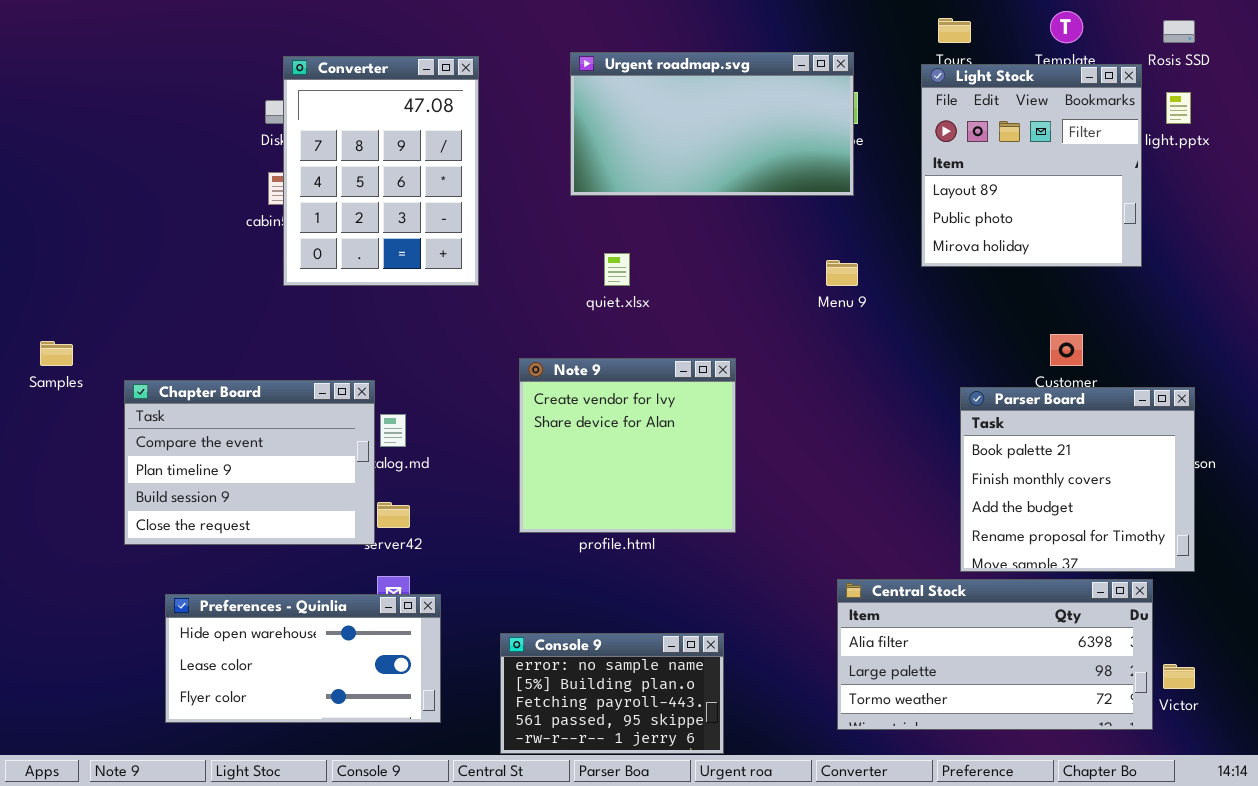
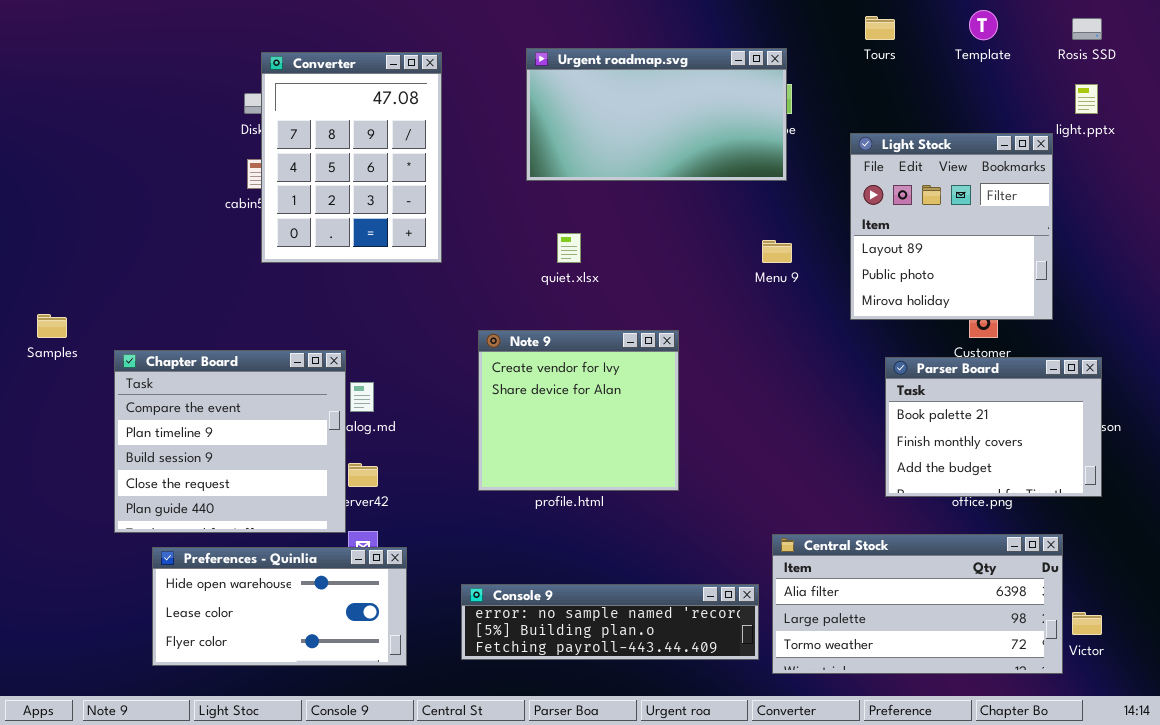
Light Stock: [921,64,1142,267] -> [850,133,1053,320], moved
Chapter Board: [124,380,375,545] -> [114,350,346,533], resized
Parser Board: [960,387,1195,572] -> [885,357,1102,497], resized
Console 9: [500,633,724,754] -> [461,584,759,660], resized

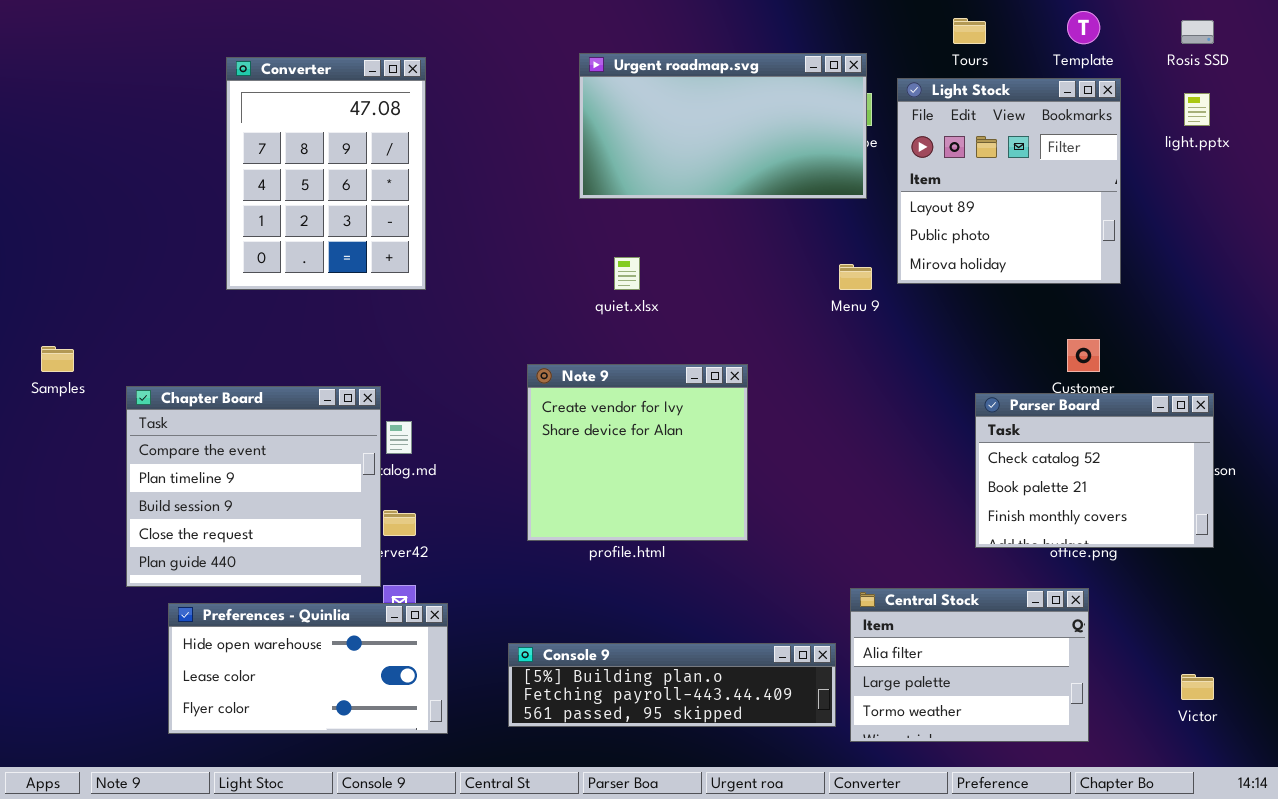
Converter: [261,52,442,263] -> [226,57,426,290], moved
Light Stock: [850,133,1053,320] -> [897,78,1121,284], moved
Parser Board: [885,357,1102,497] -> [975,393,1214,548], scrolled up 1 row
Central Stock: [772,534,1063,674] -> [850,588,1089,742], resized
Console 9: [461,584,759,660] -> [508,643,836,727], scrolled down 1 row

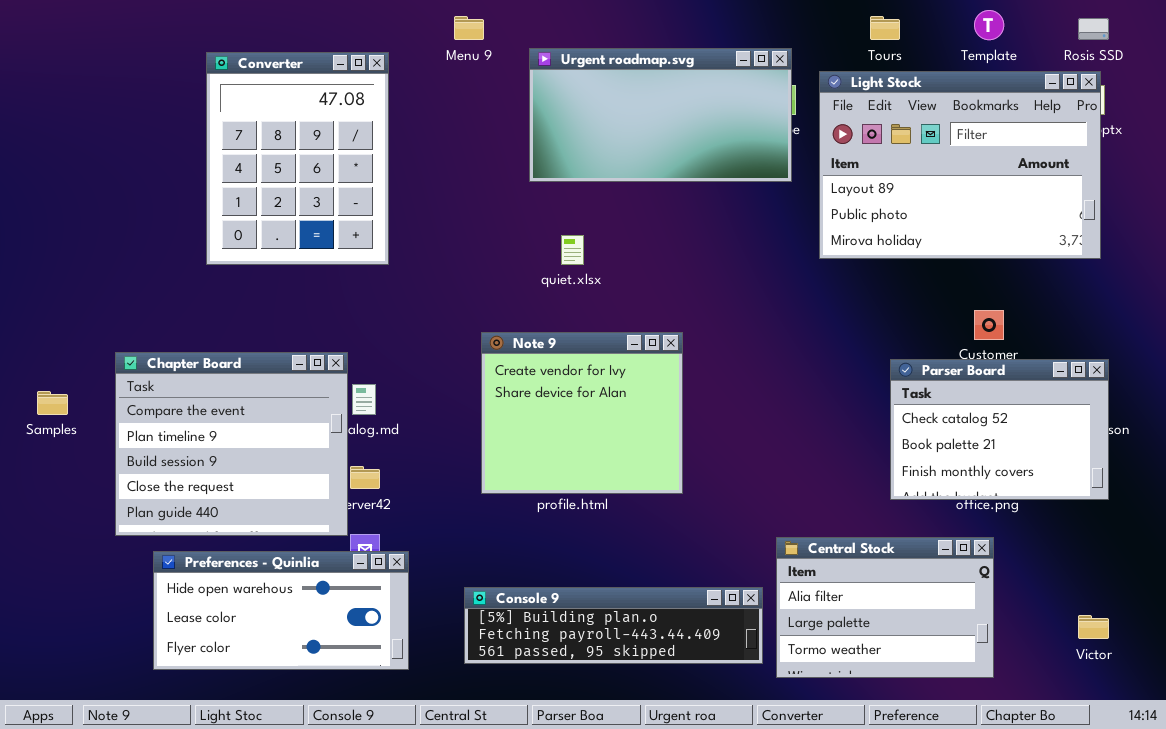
Light Stock: [897,78,1121,284] -> [819,71,1101,259], resized
Menu 9: [839,264,872,290] -> [454,16,484,40], moved
Samples: [41,346,74,372] -> [37,391,68,415], moved

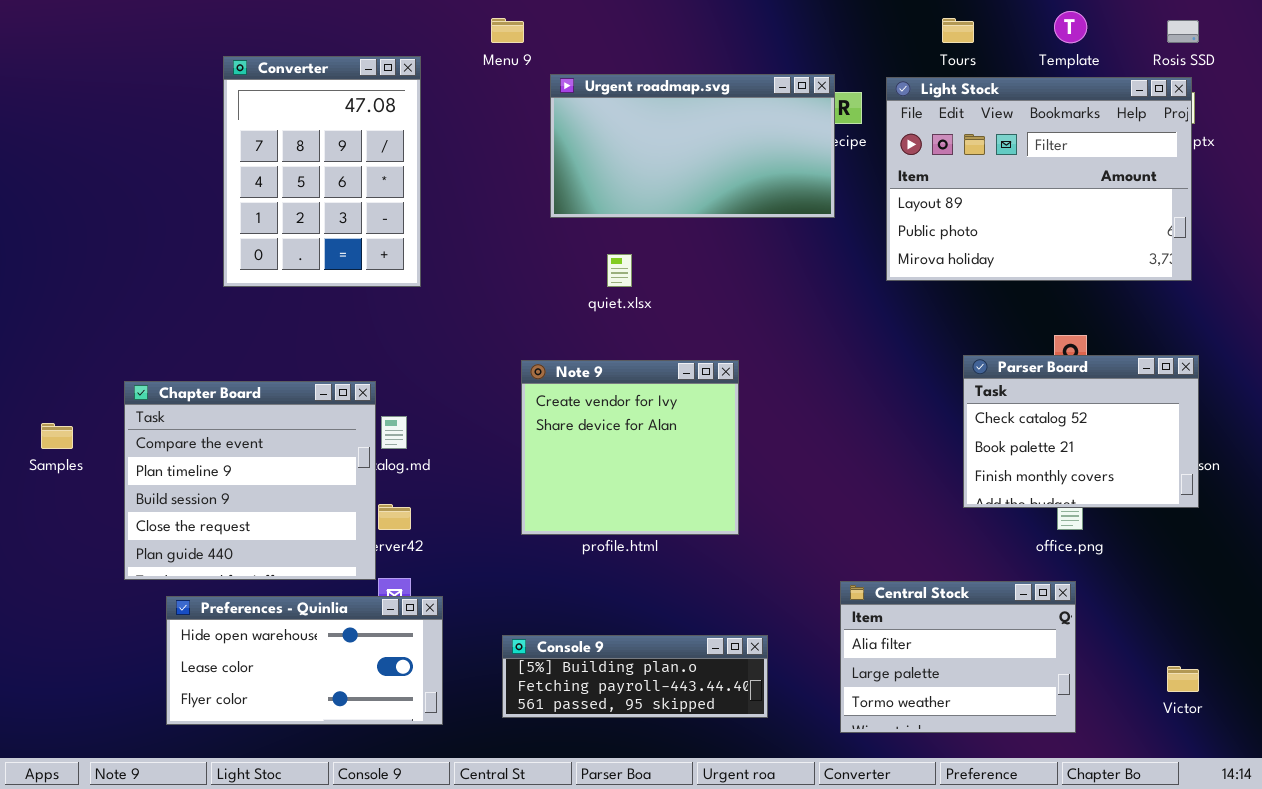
Urgent roadmap.svg: [529,48,792,182] -> [550,74,835,218], moved
Parser Board: [890,359,1109,500] -> [963,355,1199,508], moved
Console 9: [464,587,763,664] -> [502,635,768,718], resized

